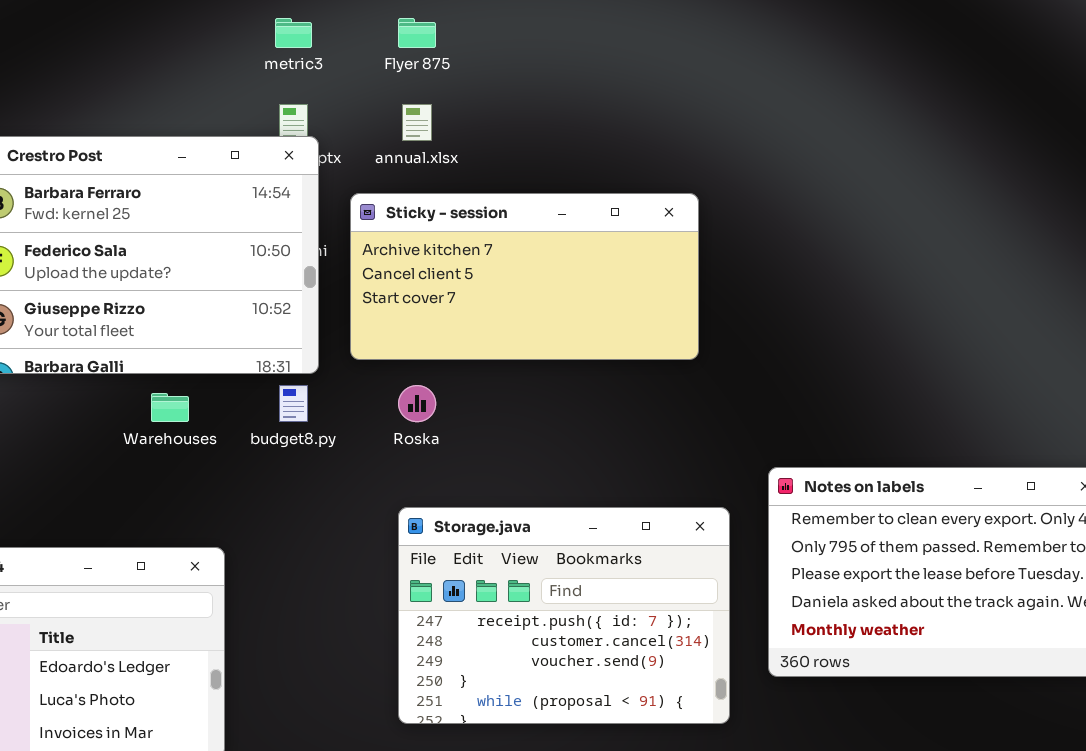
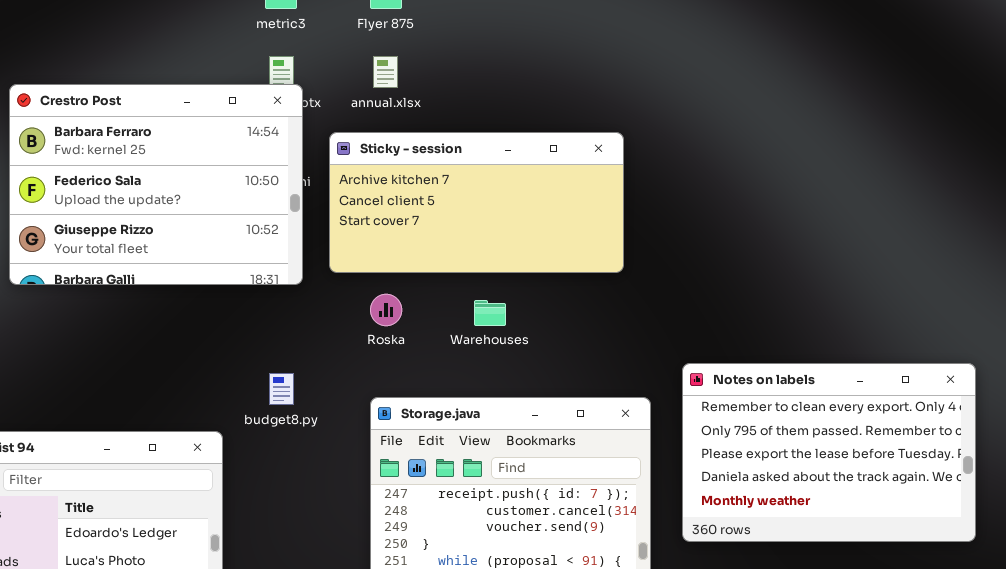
budget8.py: [279,385,308,422] -> [269,373,294,405], moved
Warehouses: [151,393,189,422] -> [474,300,506,326], moved

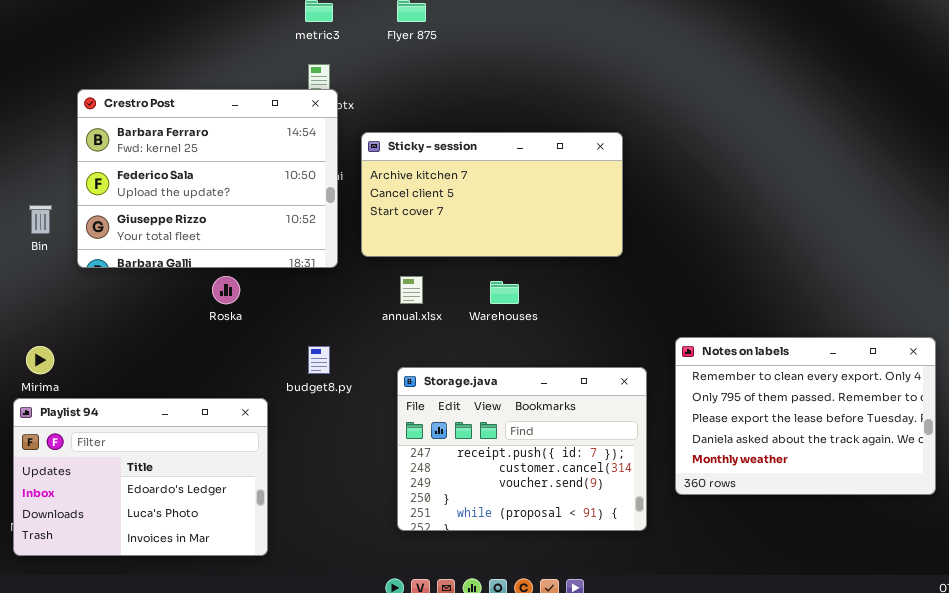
annual.xlsx: [373,56,398,88] -> [400,276,423,304], moved
Roska: [370,294,402,326] -> [212,276,240,304], moved

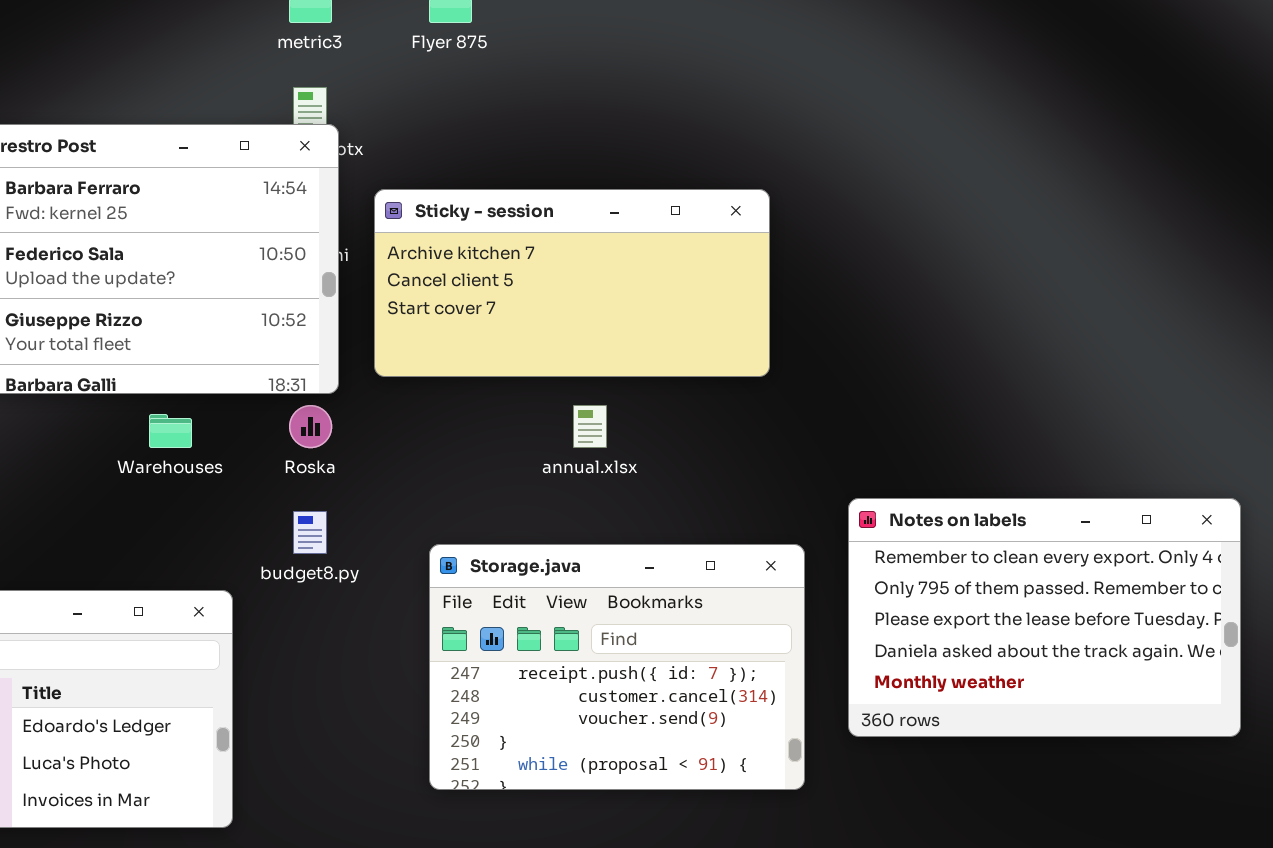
Roska: [212,276,240,304] -> [289,405,332,448], moved
annual.xlsx: [400,276,423,304] -> [573,405,607,448], moved
Warehouses: [490,281,519,304] -> [149,414,192,448], moved

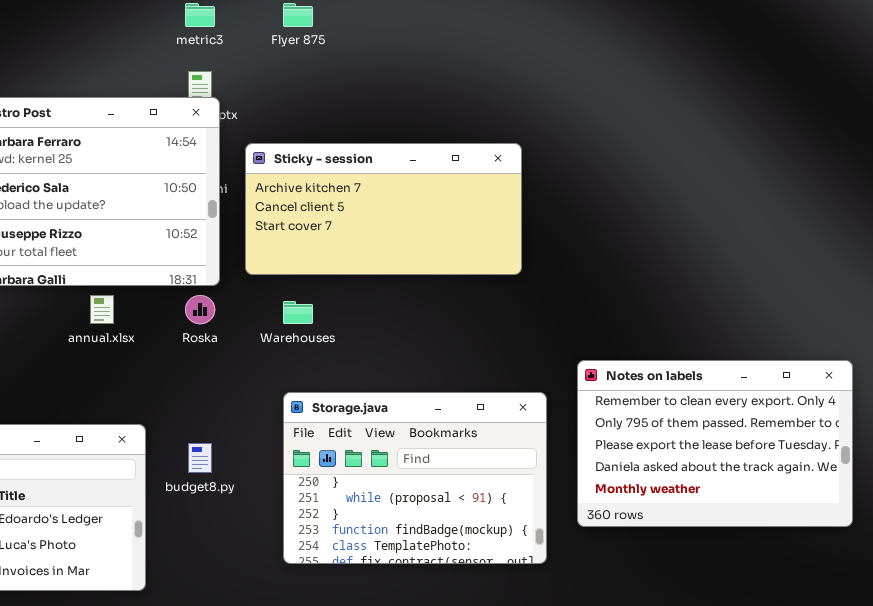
annual.xlsx: [573,405,607,448] -> [90,295,114,324], moved
Warehouses: [149,414,192,448] -> [283,301,313,324], moved
budget8.py: [293,511,327,554] -> [188,443,212,473], moved
Storage.java: [429,544,805,790] -> [283,392,547,564], scrolled down 3 rows

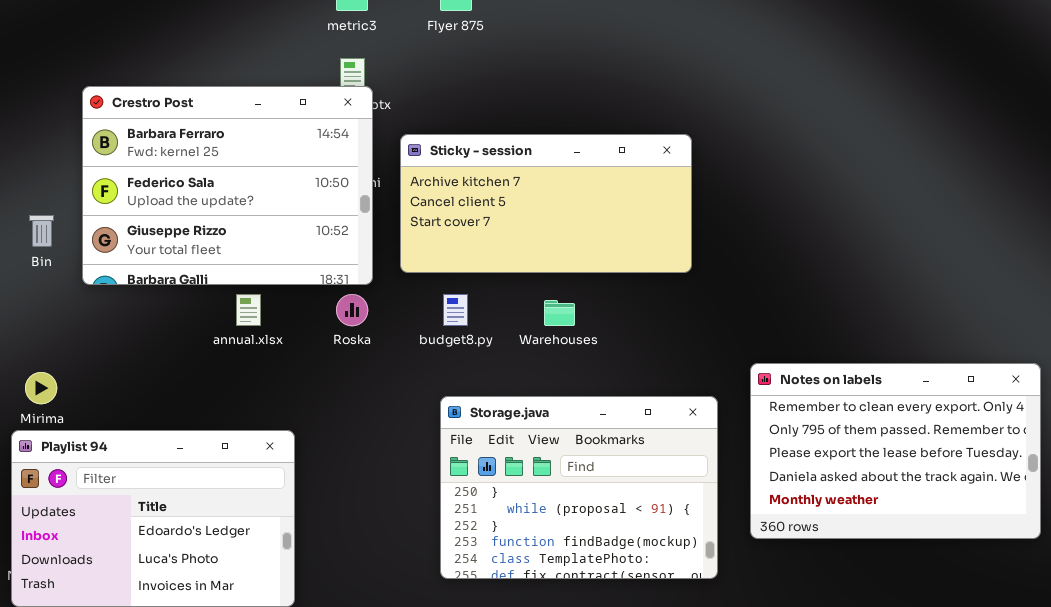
Warehouses: [283,301,313,324] -> [544,300,575,326], moved
budget8.py: [188,443,212,473] -> [443,294,468,326], moved

